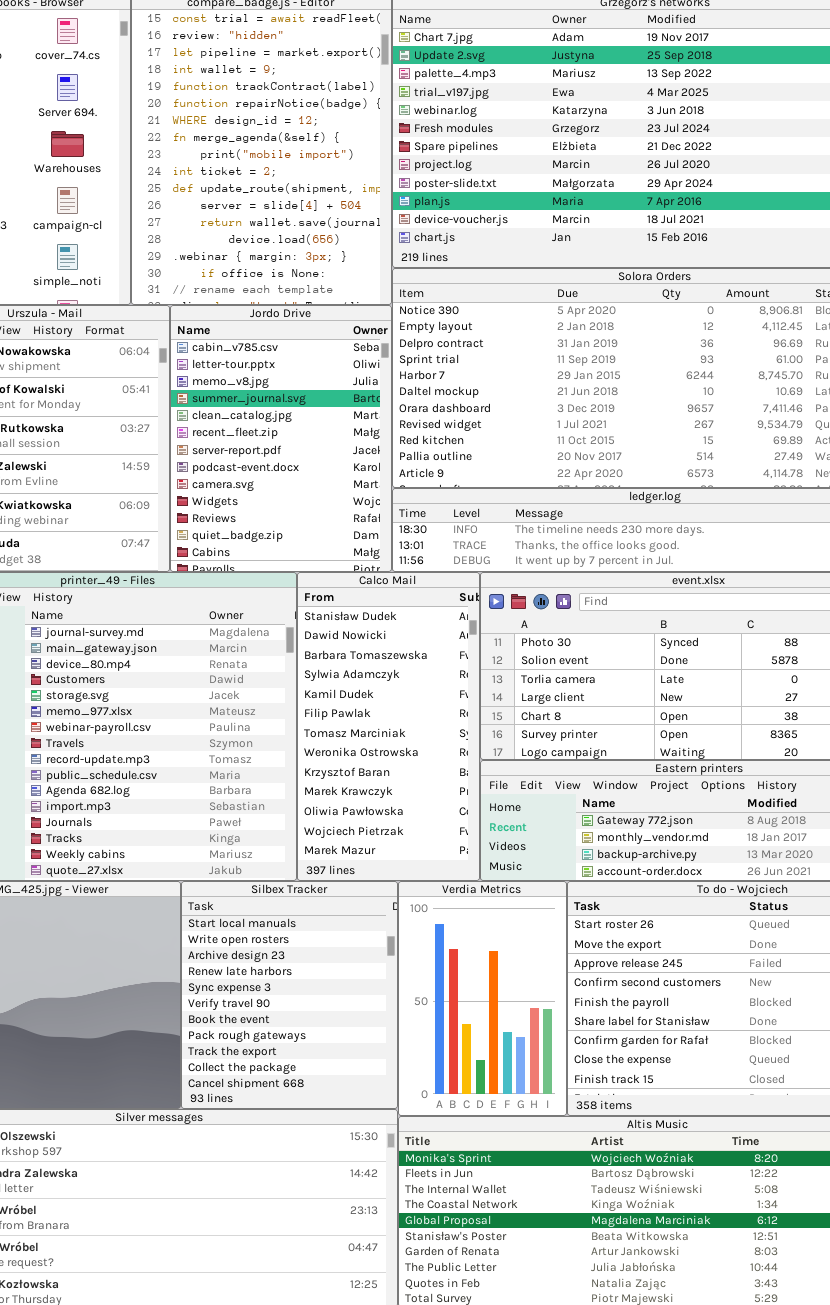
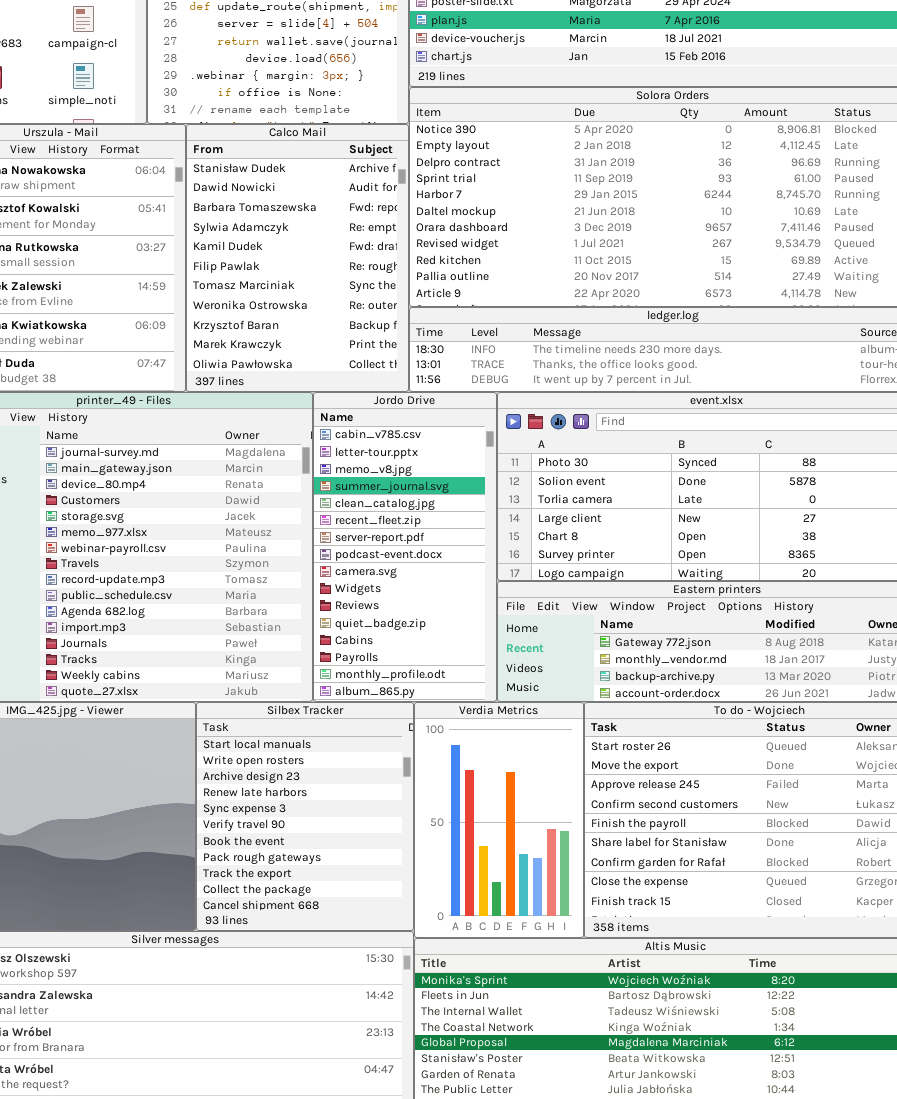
Jordo Drive: [170,305,392,572] -> [313,392,497,702], moved, resized
Calco Mail: [297,572,480,881] -> [186,124,409,392], moved, resized

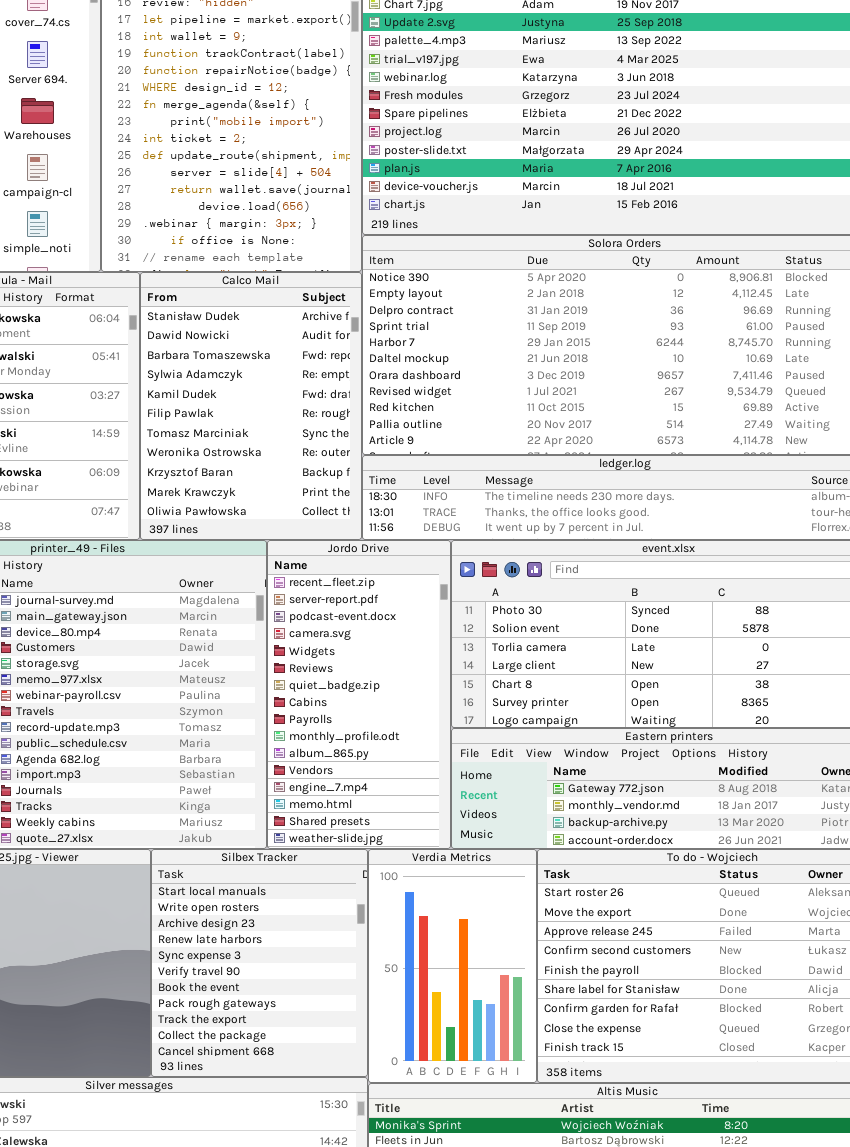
Jordo Drive: [313,392,497,702] -> [267,540,451,849], scrolled down 5 rows

